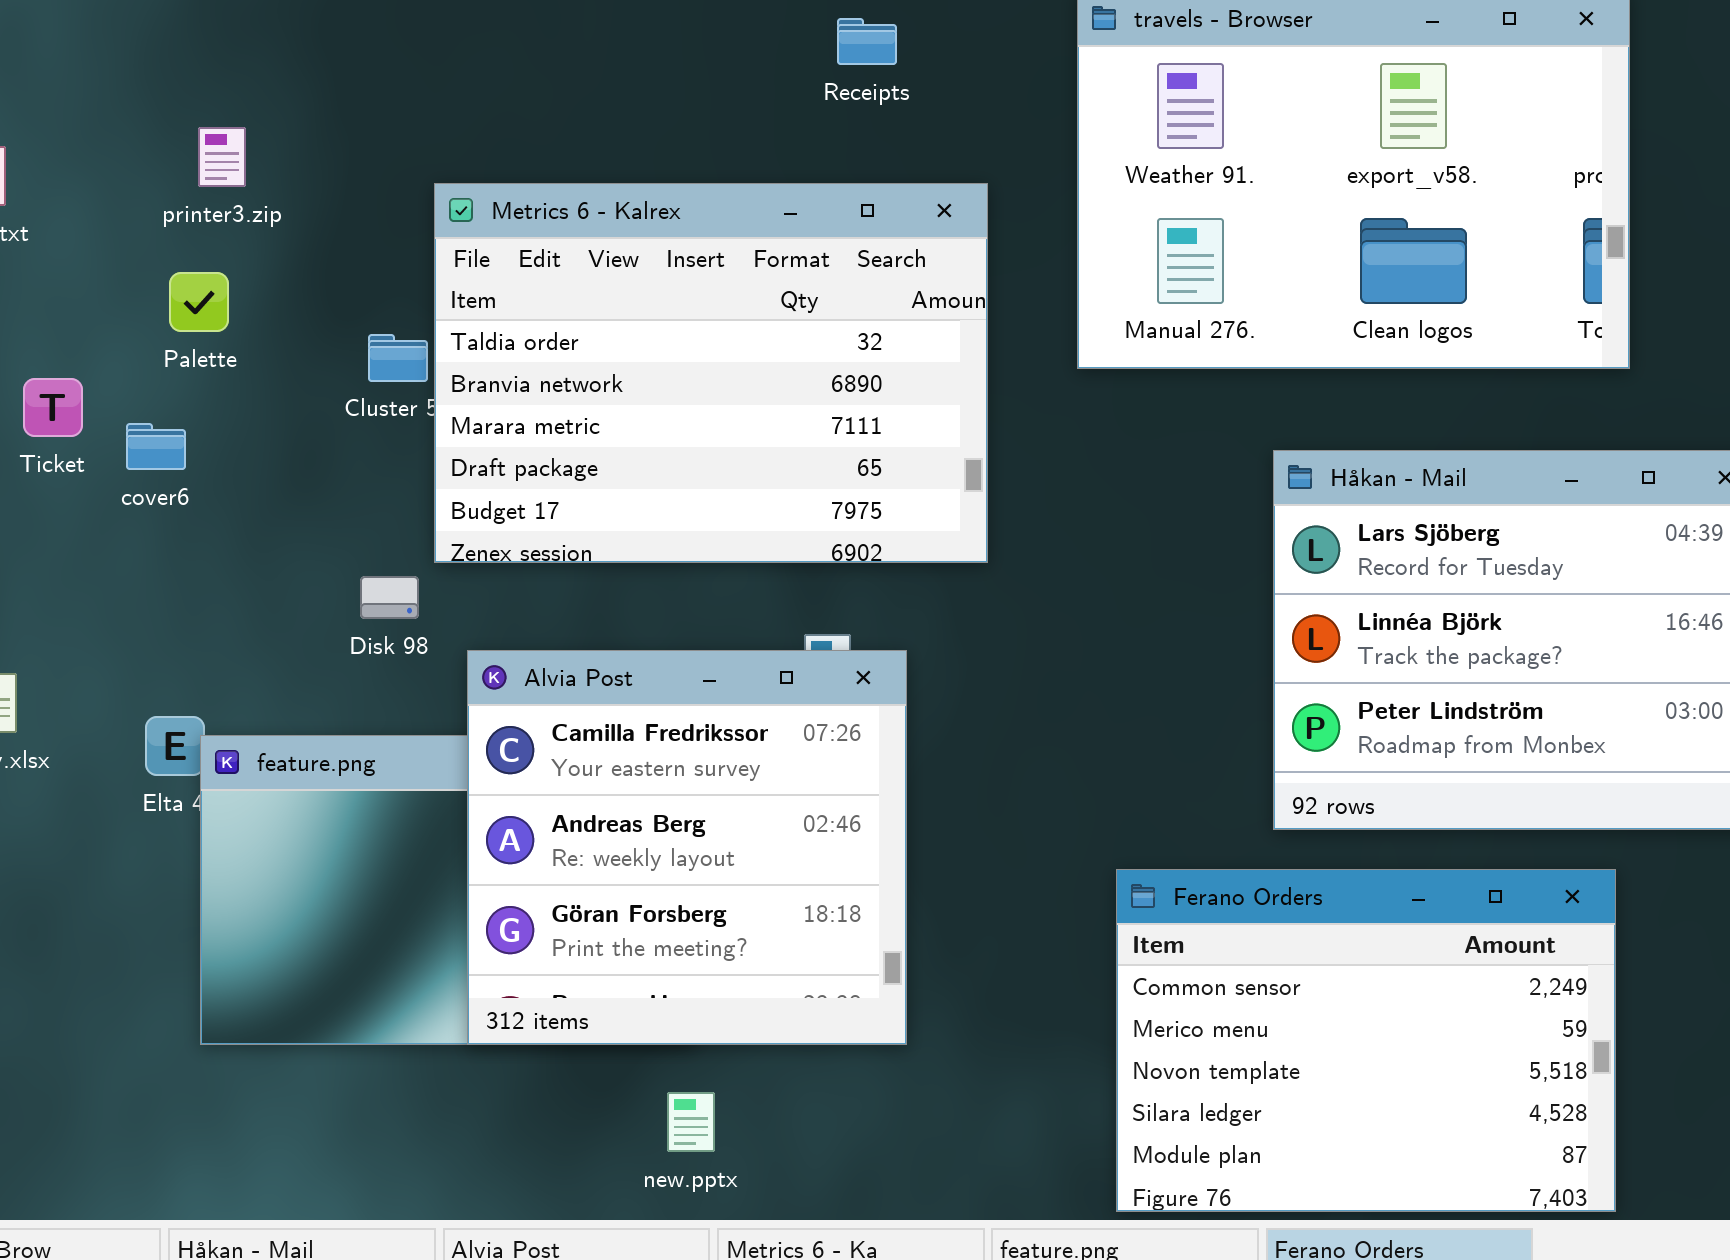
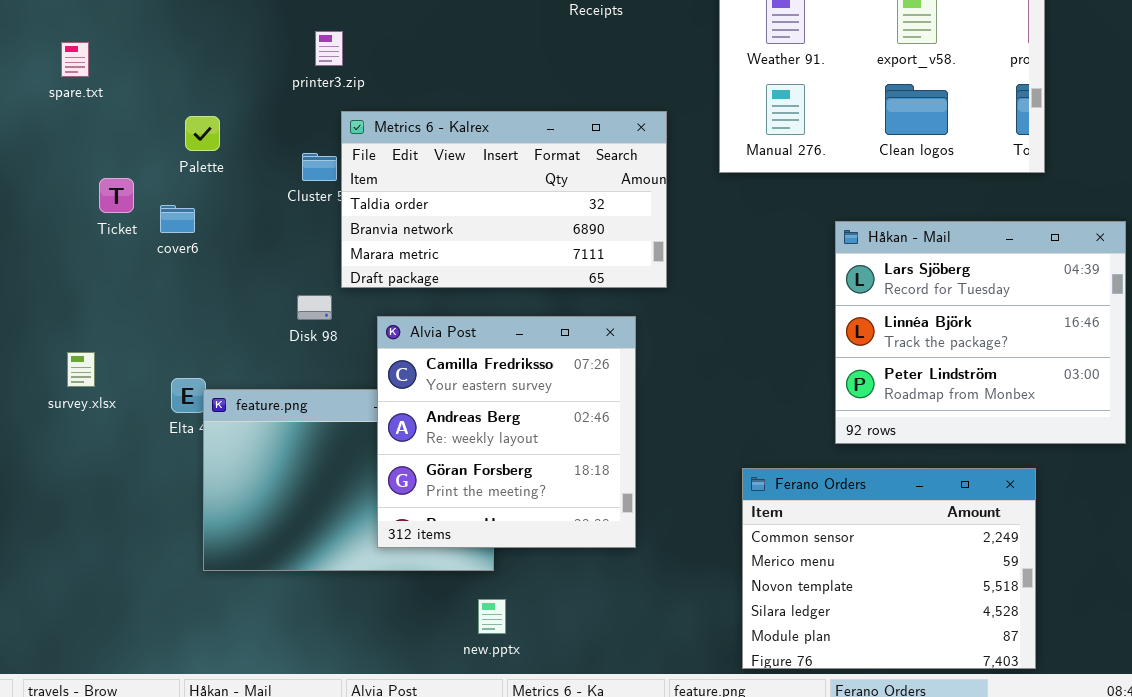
printer3.zip: [198,127,246,187] -> [315,31,343,66], moved
Metrics 6 - Kalrex: [434,183,988,563] -> [341,111,667,288], resized
Alvia Post: [467,650,907,1045] -> [377,316,636,548], moved

